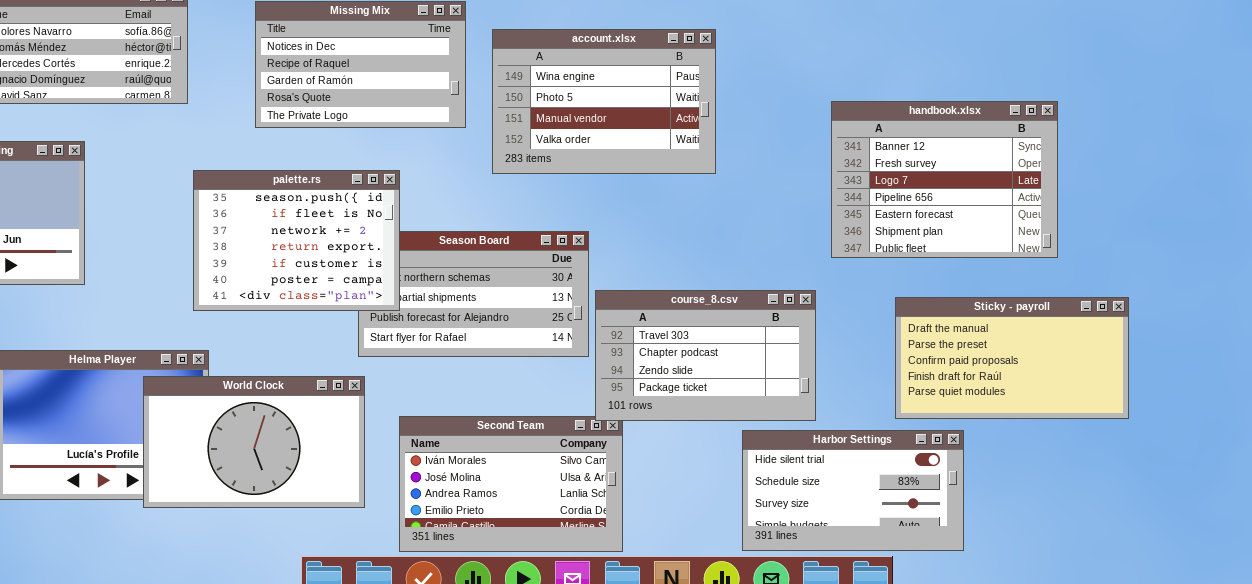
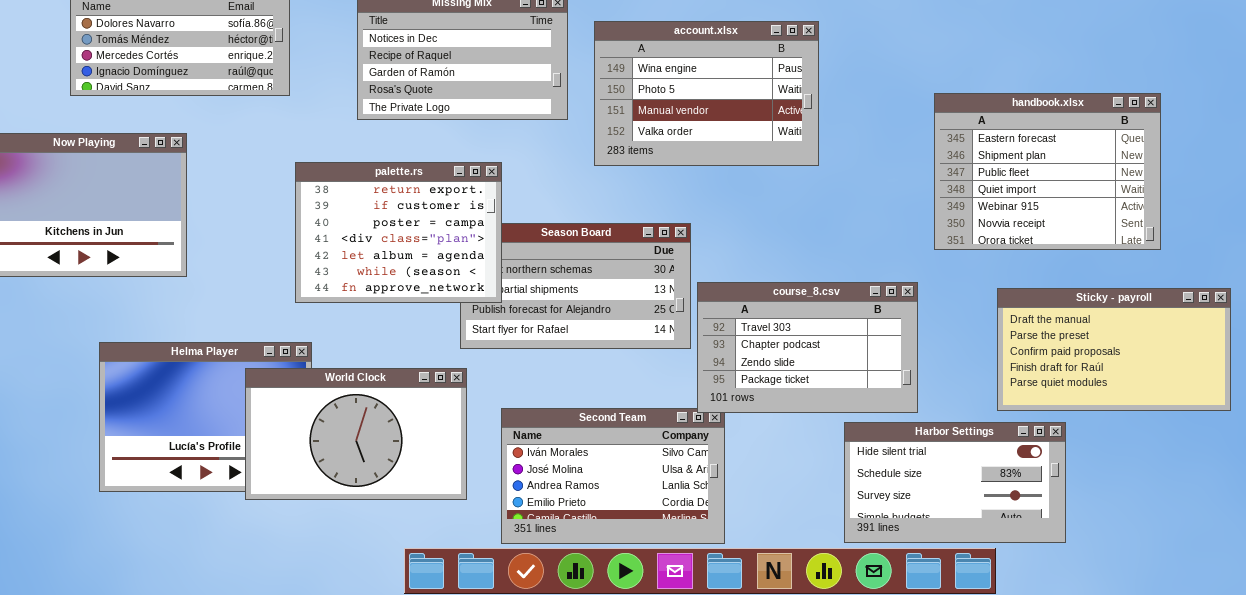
handbook.xlsx: [831,101,1058,258] -> [934,93,1161,250], scrolled down 4 rows
palette.rs: [193,170,400,311] -> [295,162,502,303], scrolled down 3 rows

